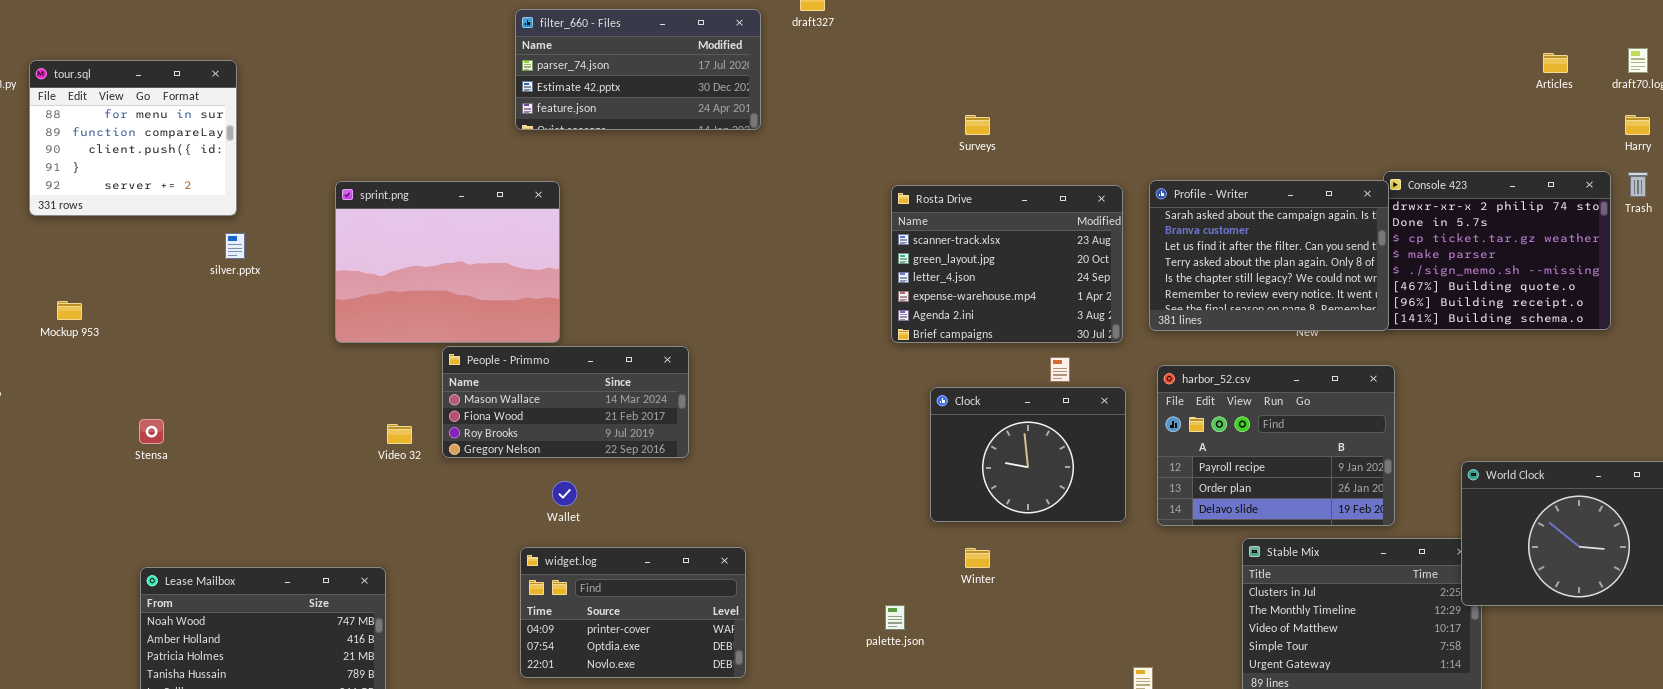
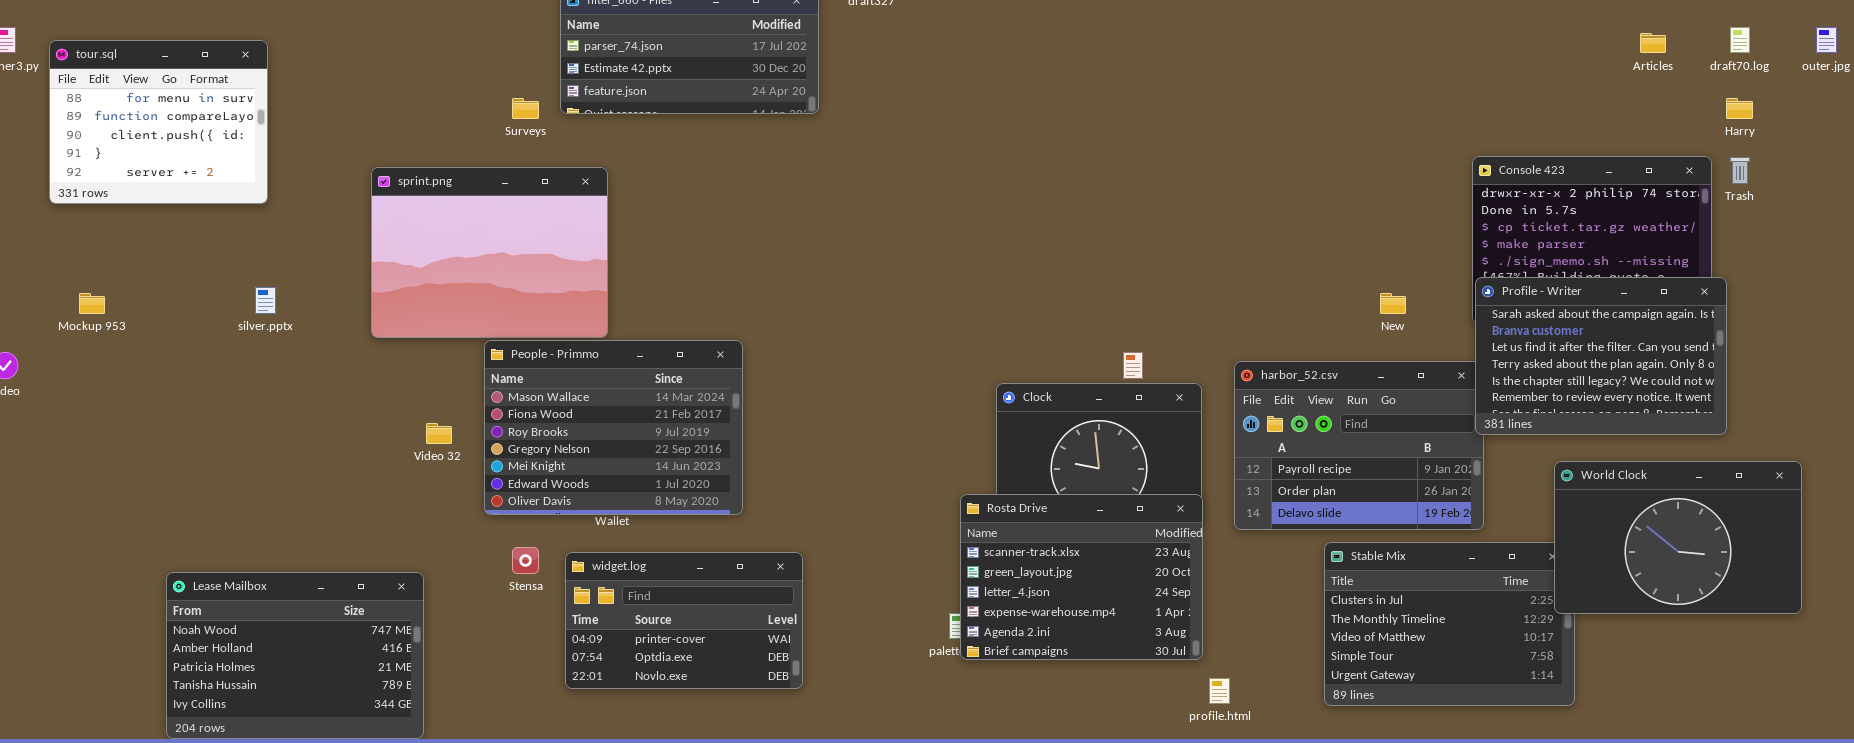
Surveys: [965,115,990,135] -> [512,98,539,119], moved
Profile - Writer: [1149,180,1389,331] -> [1475,277,1727,435], moved
Rosta Drive: [891,185,1123,343] -> [960,494,1203,660], moved
silver.pptx: [225,233,245,259] -> [255,287,276,314], moved
People - Primmo: [442,346,689,458] -> [484,340,743,515], resized
Stensa: [139,419,164,444] -> [512,547,539,574], moved

